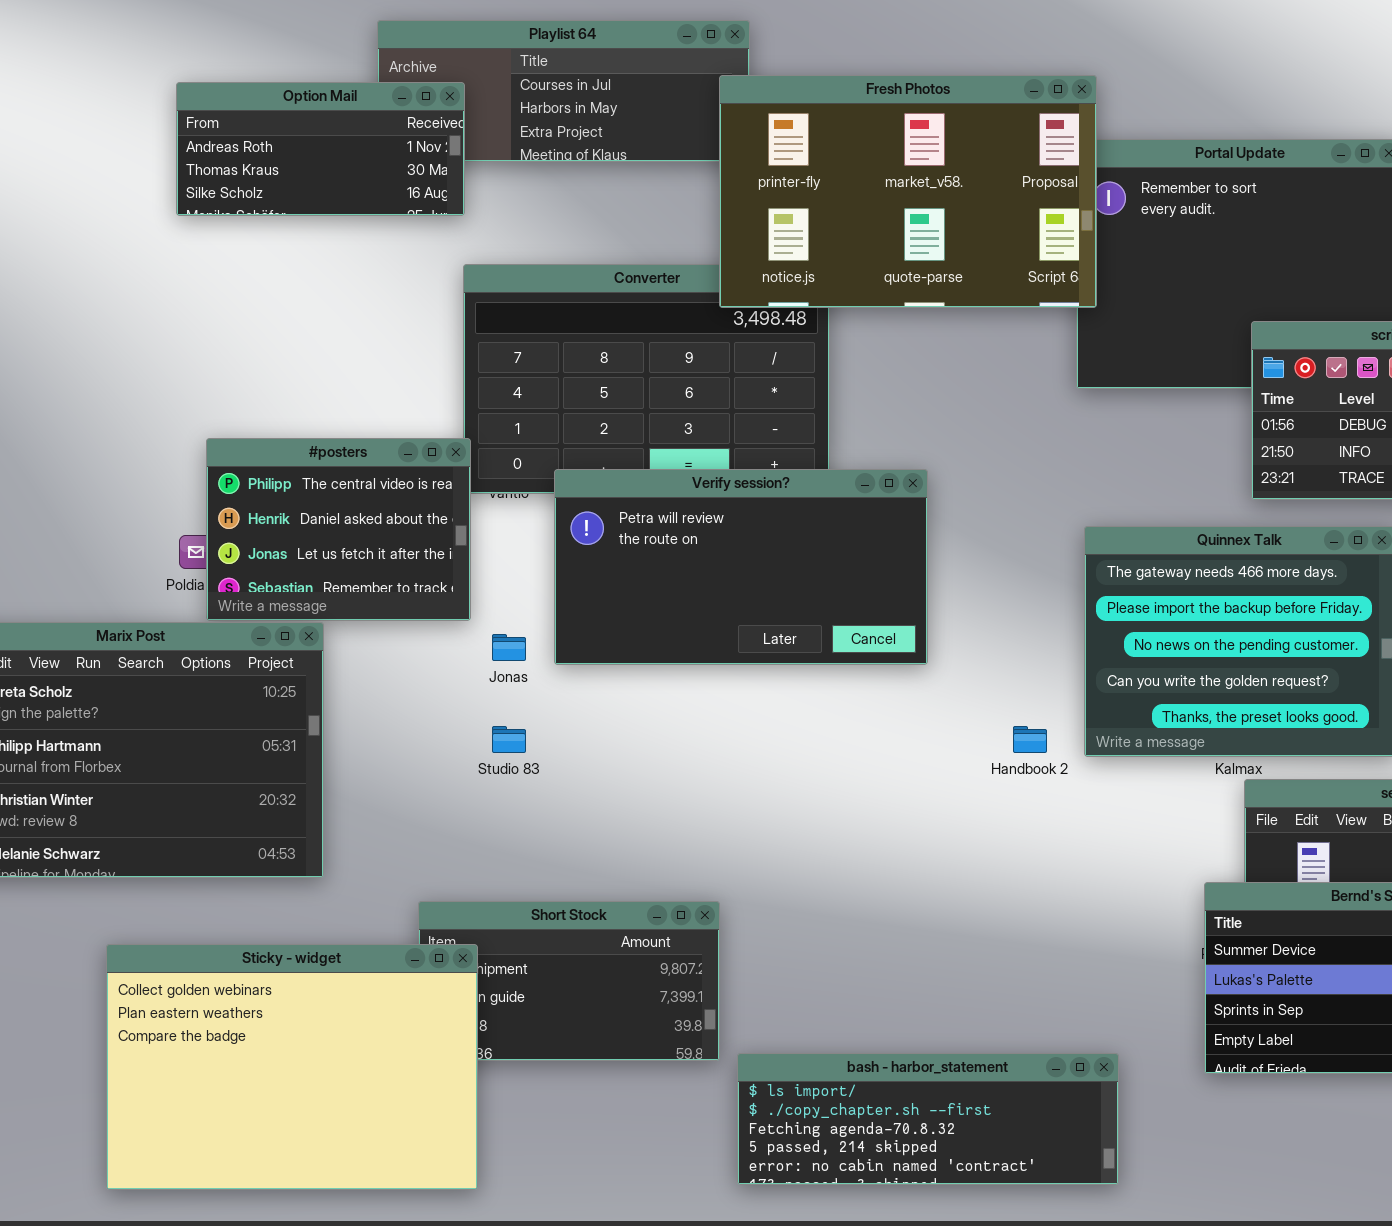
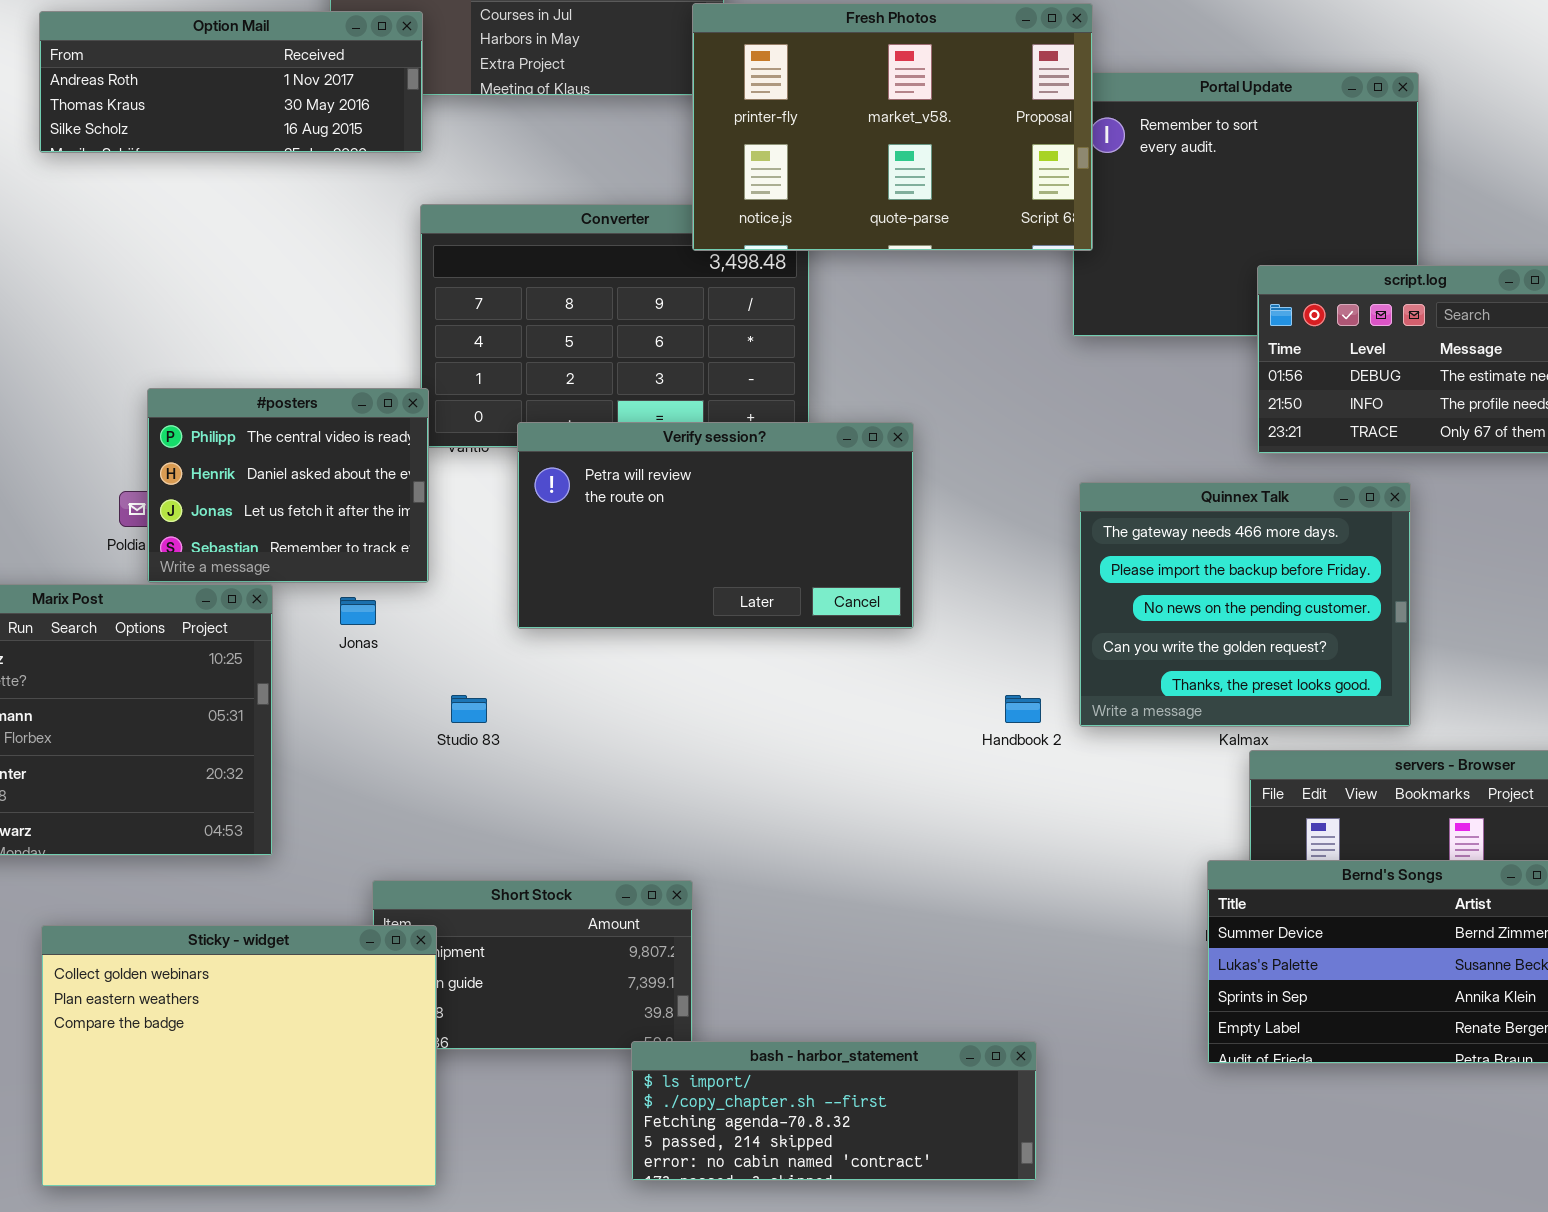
Option Mail: [176,82,465,216] -> [39,11,423,153], resized
Jonas: [492,634,526,661] -> [340,597,376,625], moved
bash - harbor_statement: [737,1053,1119,1185] -> [631,1041,1037,1181], moved

